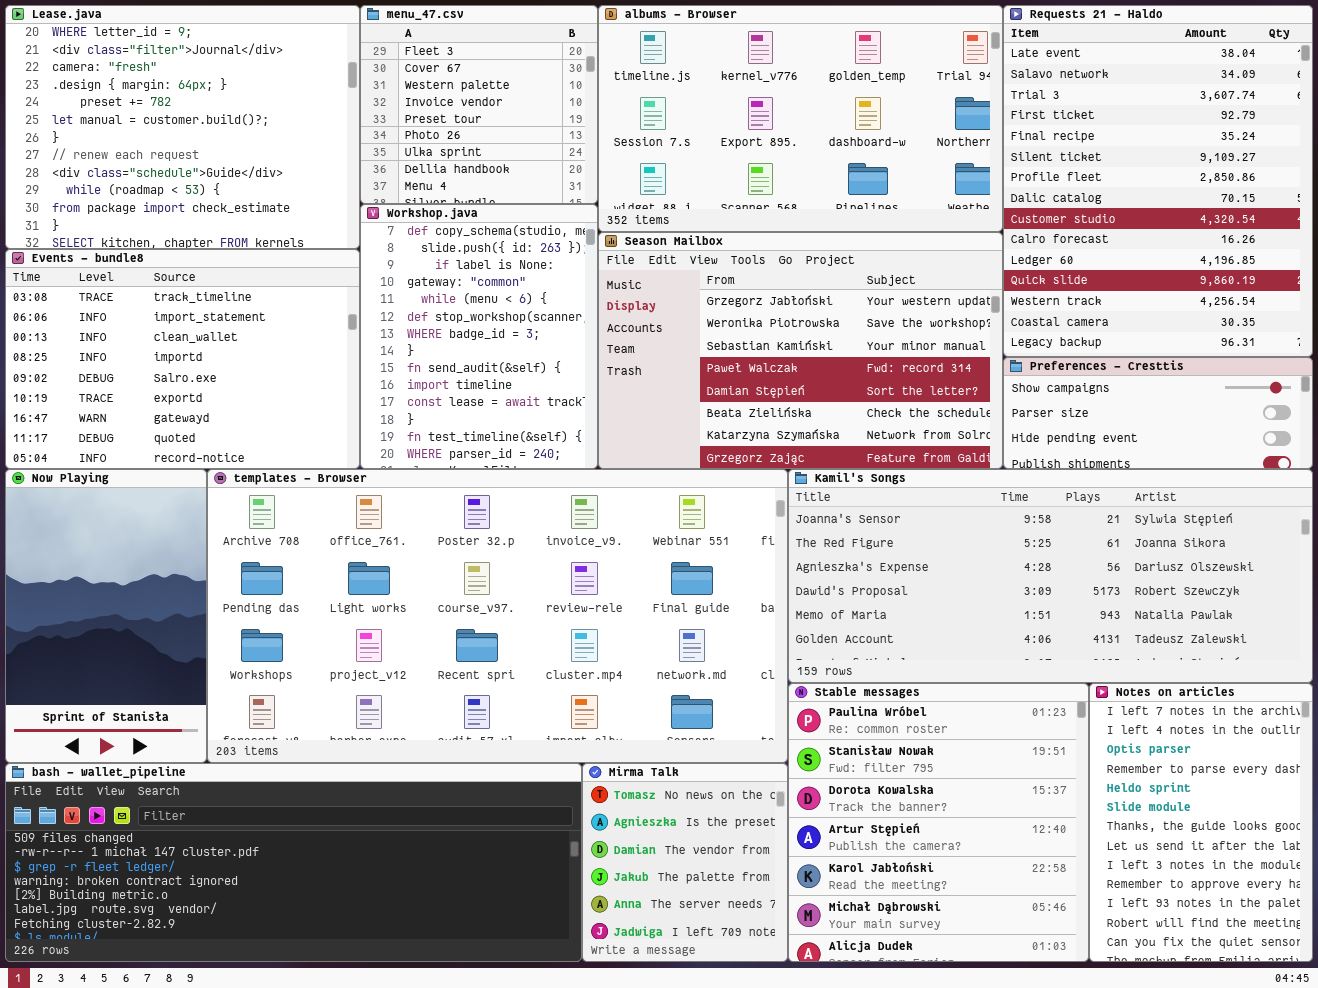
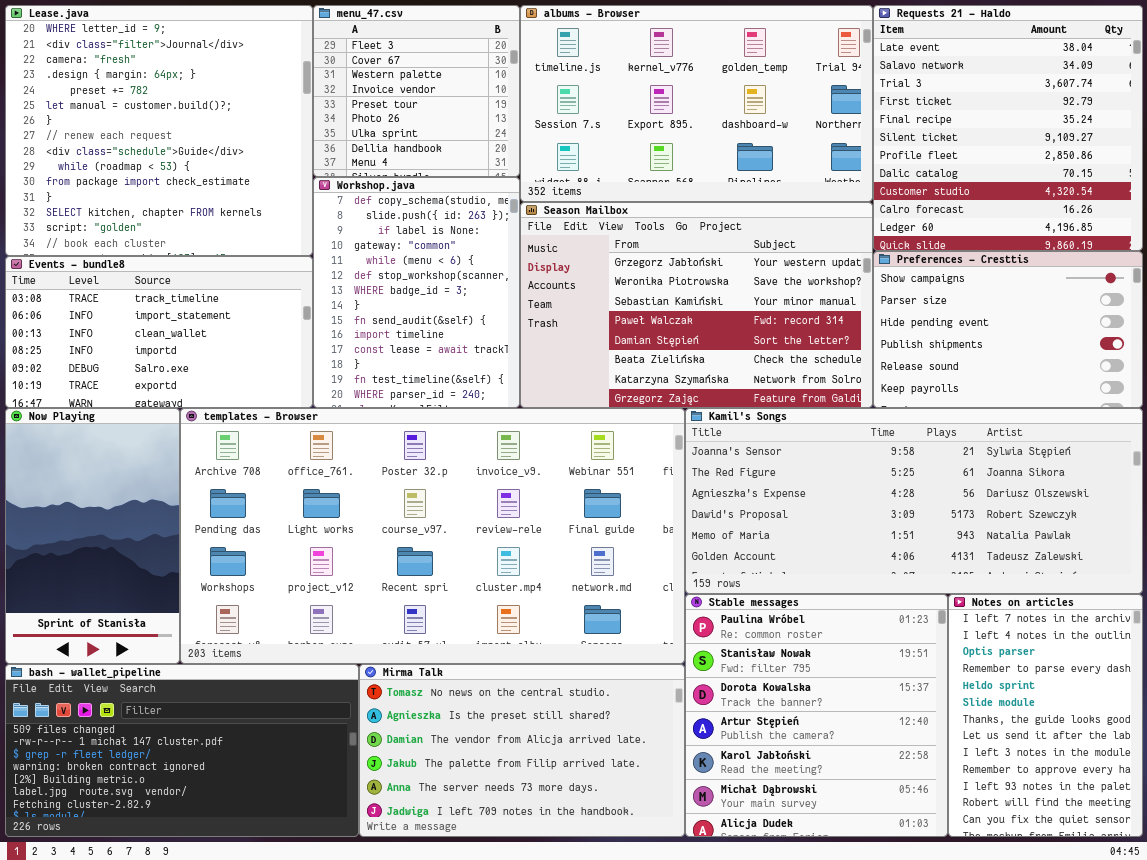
Lease.java: [5,5,360,249] -> [5,5,313,256], resized
Requests 21 - Haldo: [1003,5,1313,357] -> [873,5,1143,251], resized
Events - bundle8: [5,249,360,469] -> [5,256,313,408], resized
Preferences - Cresttis: [1003,357,1313,469] -> [873,251,1143,408], resized
bash - wallet_pipeline: [5,763,582,962] -> [5,664,359,837], resized
Mirma Talk: [582,763,788,962] -> [359,664,685,837], resized

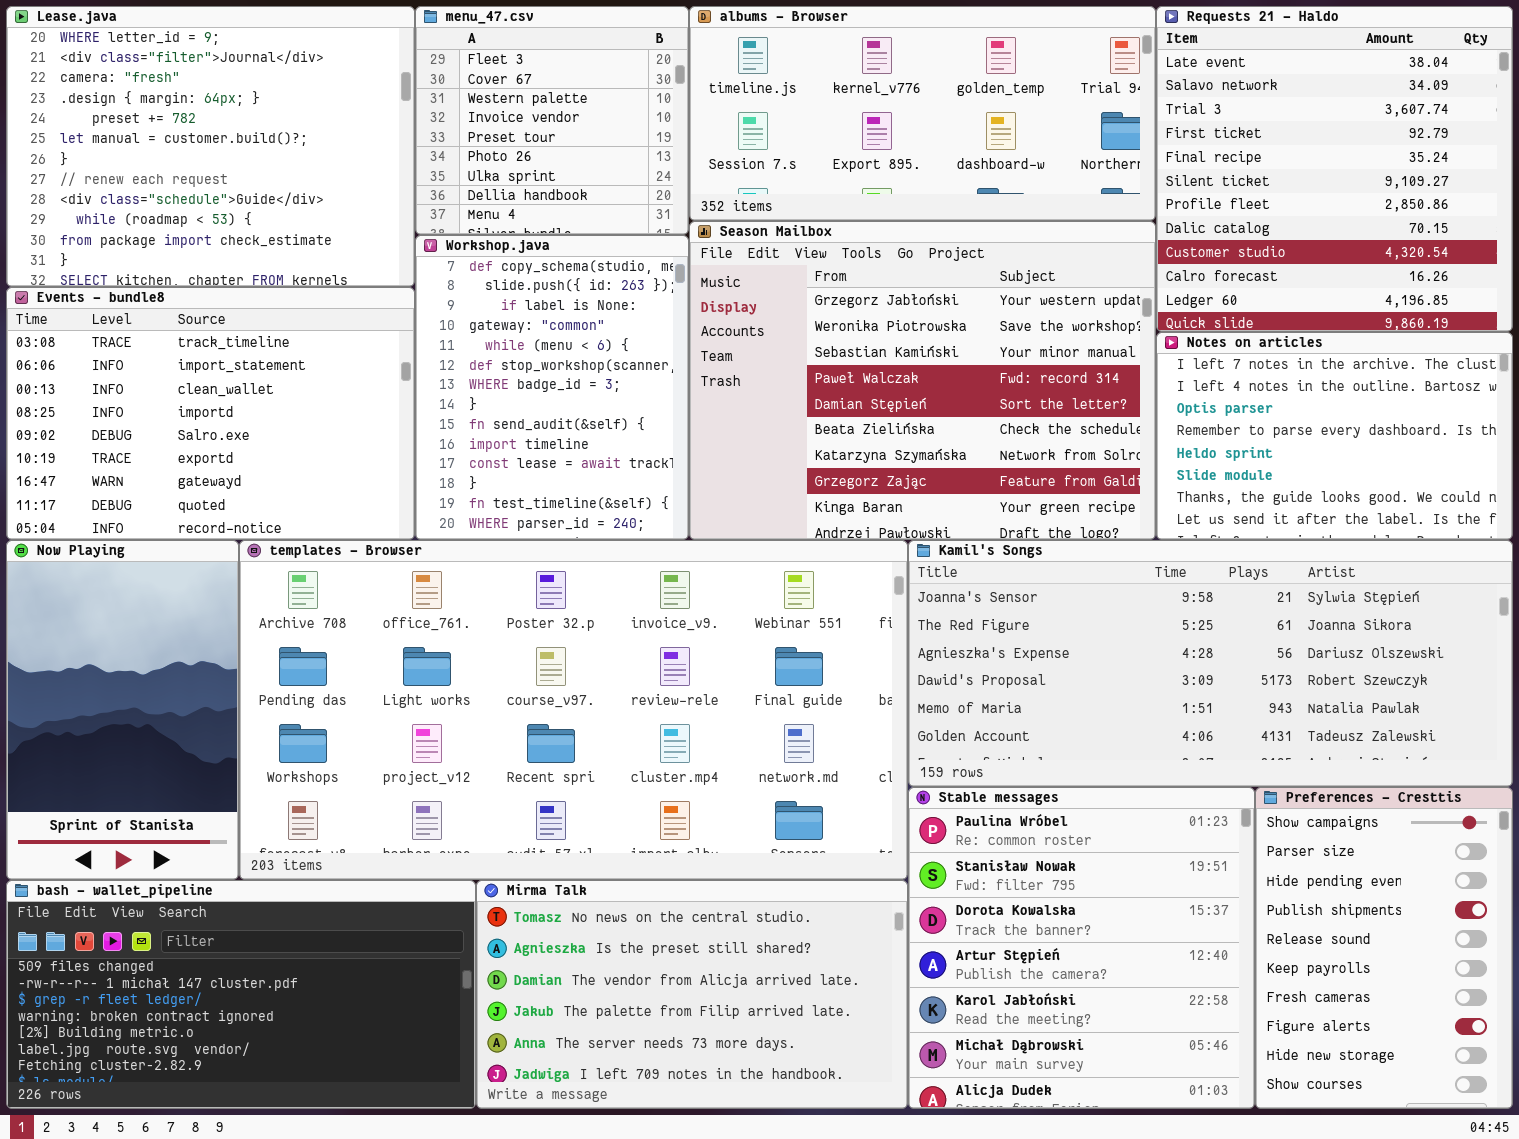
Lease.java: [5,5,313,256] -> [6,6,415,287], resized
albums - Browser: [520,5,873,202] -> [689,6,1156,221], resized
Season Mailbox: [520,202,873,408] -> [689,221,1156,540], resized
Preferences - Cresttis: [873,251,1143,408] -> [1255,787,1513,1109], moved, resized
Events - bundle8: [5,256,313,408] -> [6,287,415,540], resized
Notes on articles: [948,594,1143,837] -> [1156,332,1513,540], moved, resized

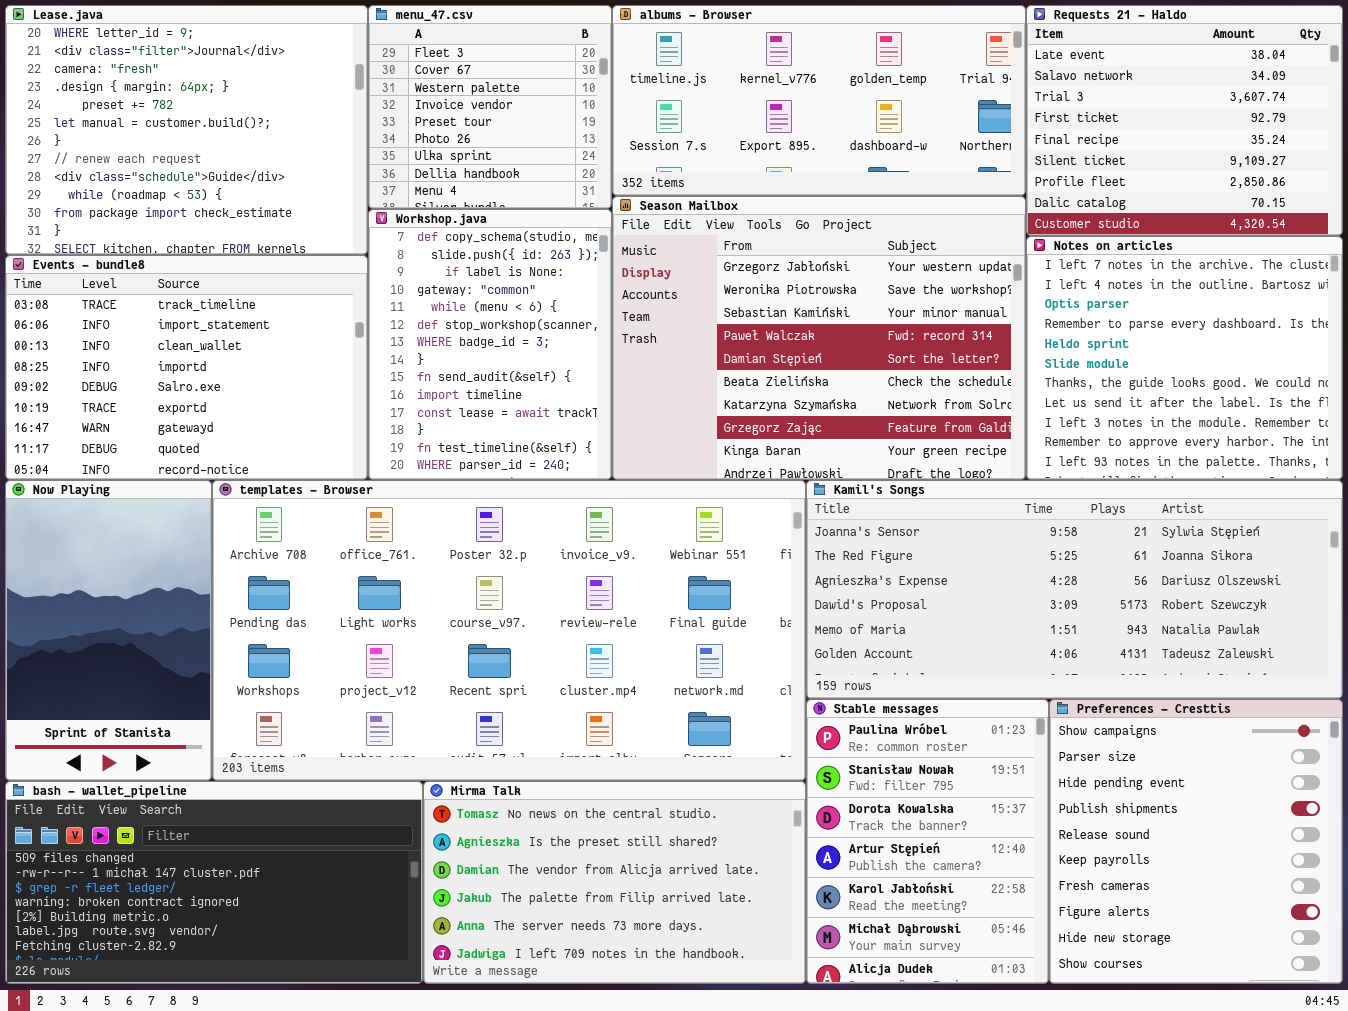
Requests 21 - Haldo: [1156,6,1513,332] -> [1026,5,1343,236], resized
Notes on articles: [1156,332,1513,540] -> [1026,236,1343,480], resized
Stable messages: [908,787,1255,1109] -> [806,699,1049,984], resized
Preferences - Cresttis: [1255,787,1513,1109] -> [1049,699,1343,984], resized

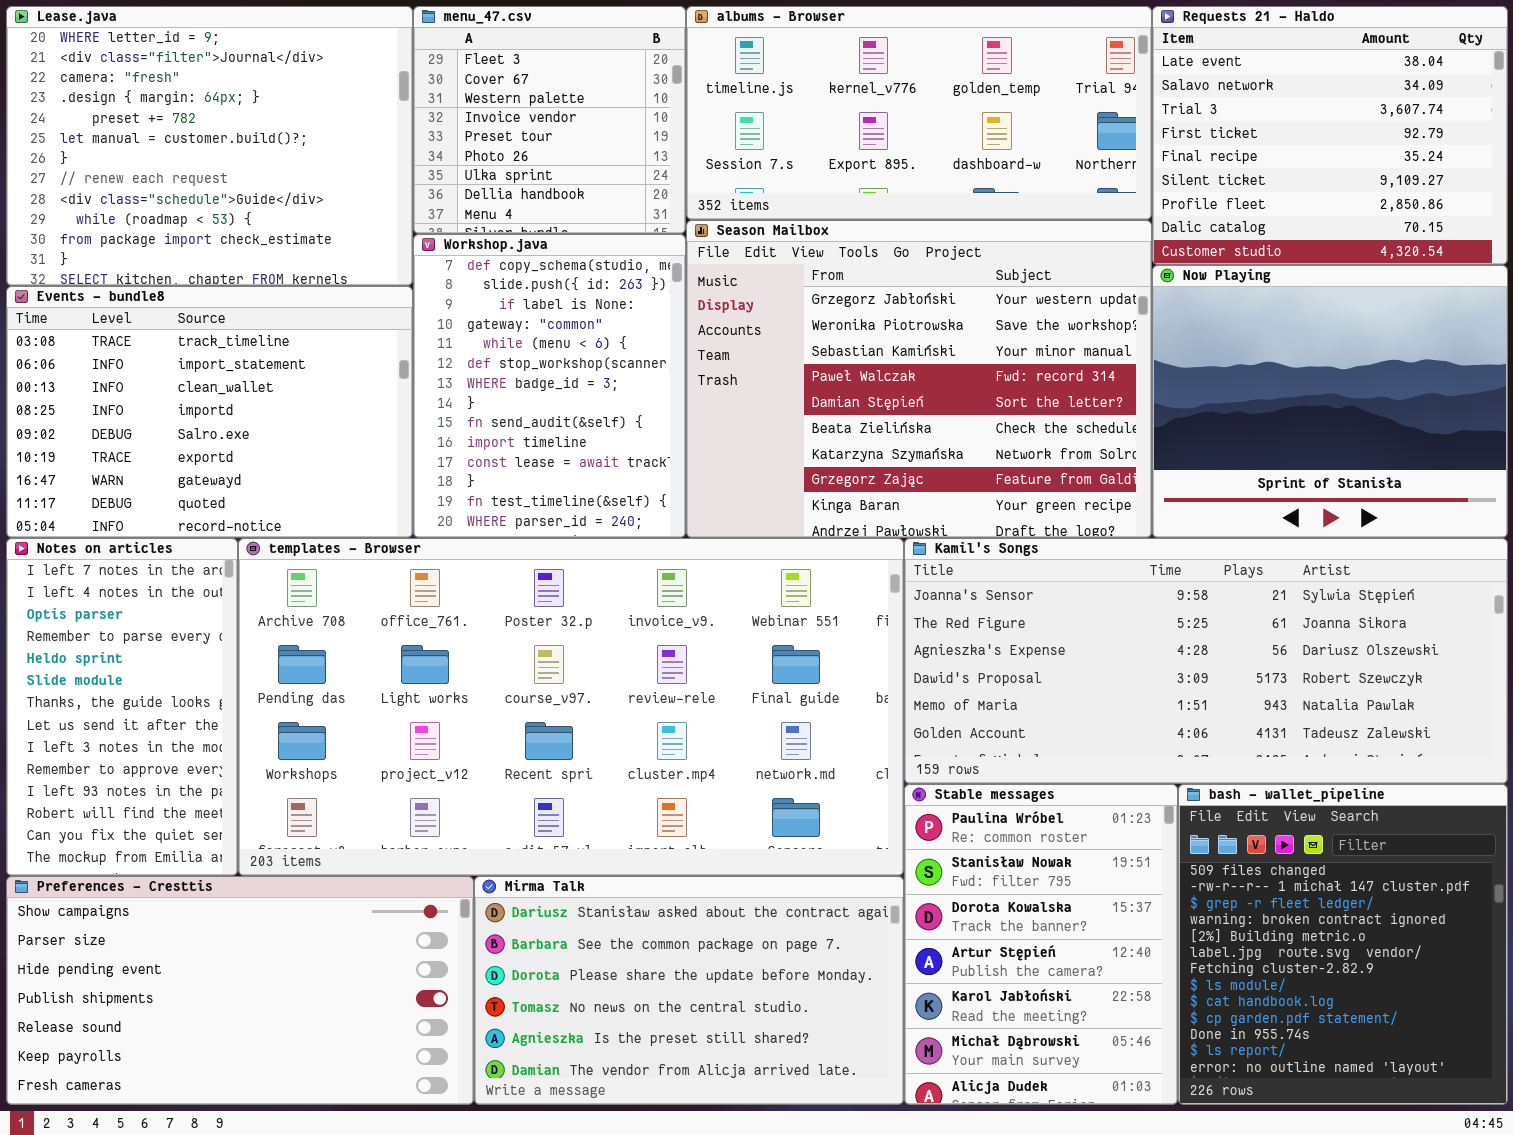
Notes on articles: [1026,236,1343,480] -> [6,538,238,876], moved, resized
Now Playing: [5,480,212,781] -> [1152,265,1508,538], moved, resized
Preferences - Cresttis: [1049,699,1343,984] -> [6,876,474,1105], moved, resized
bash - wallet_pipeline: [5,781,423,984] -> [1178,784,1508,1105], moved, resized
Mirma Talk: [423,781,806,984] -> [474,876,904,1105], scrolled up 3 rows

